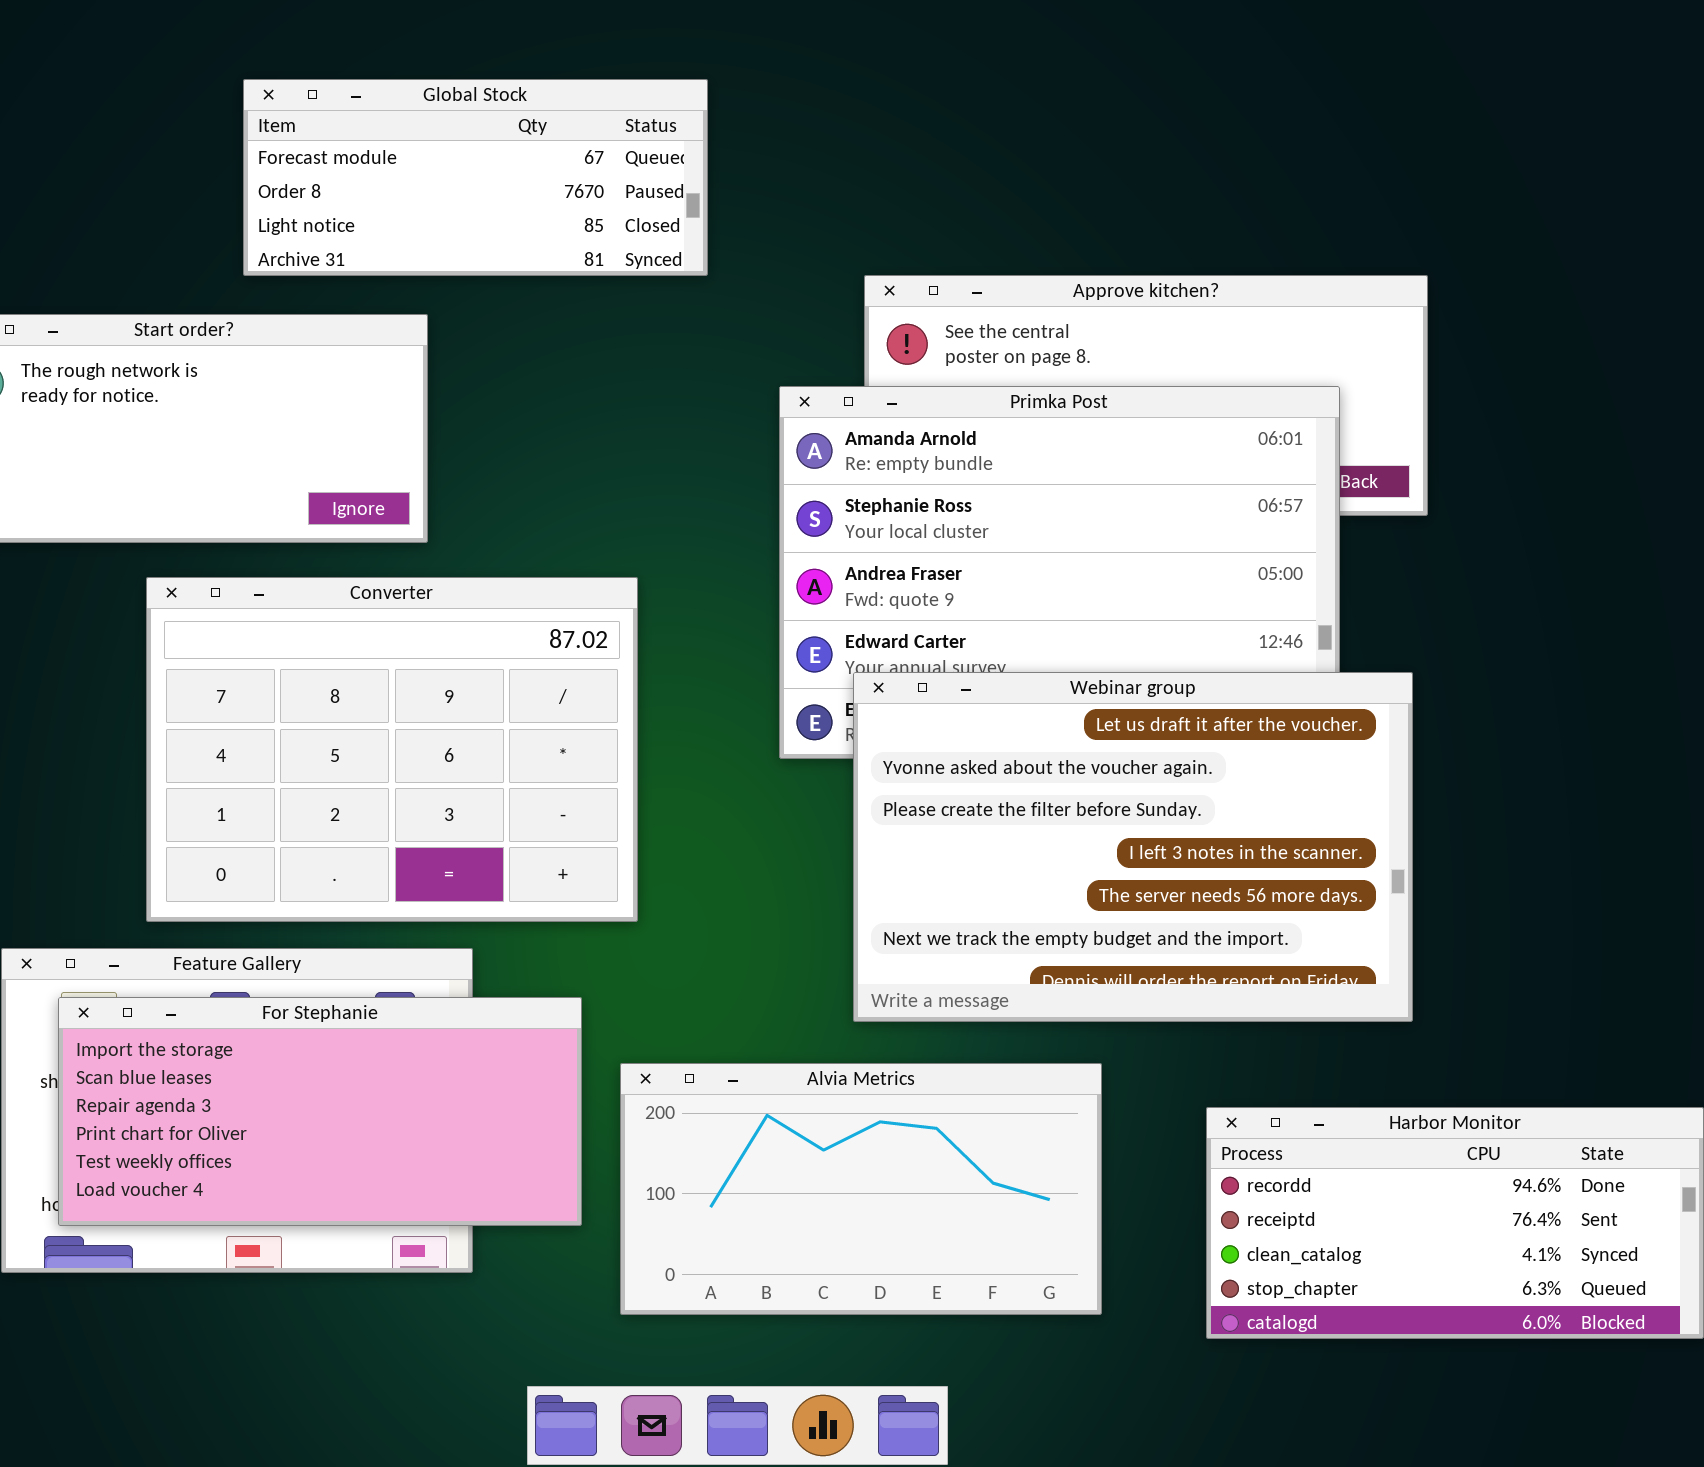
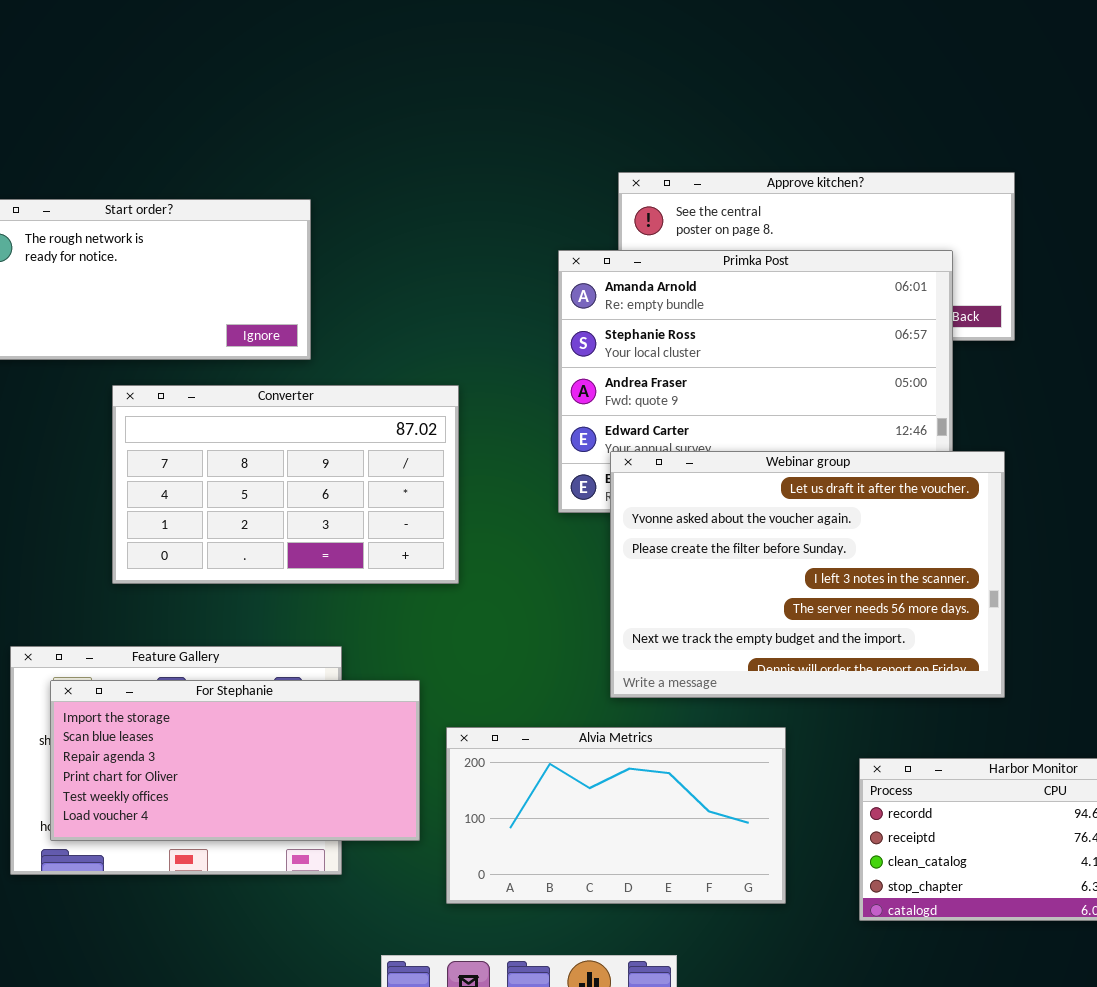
Global Stock: [243,79,708,276] -> none, closed
Converter: [146,577,638,922] -> [112,385,459,584], resized

